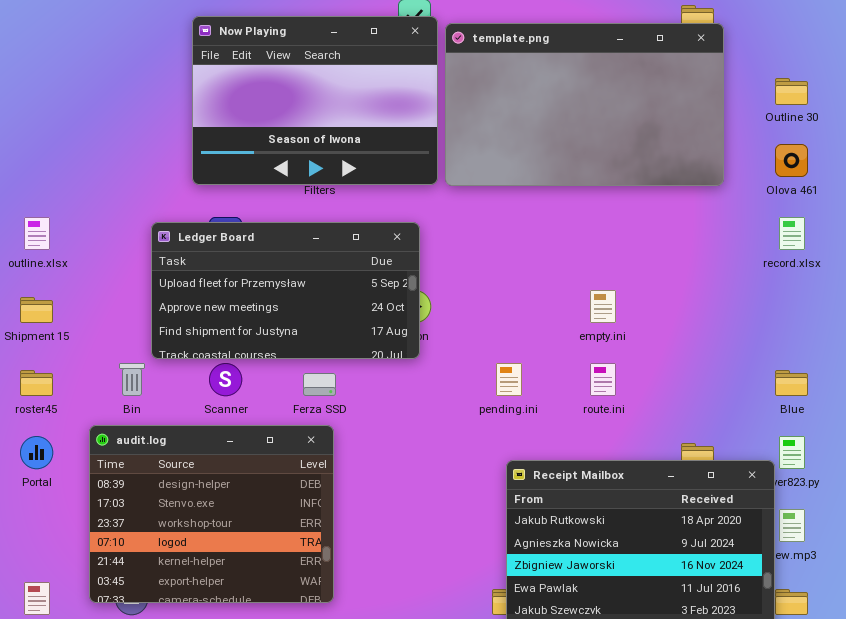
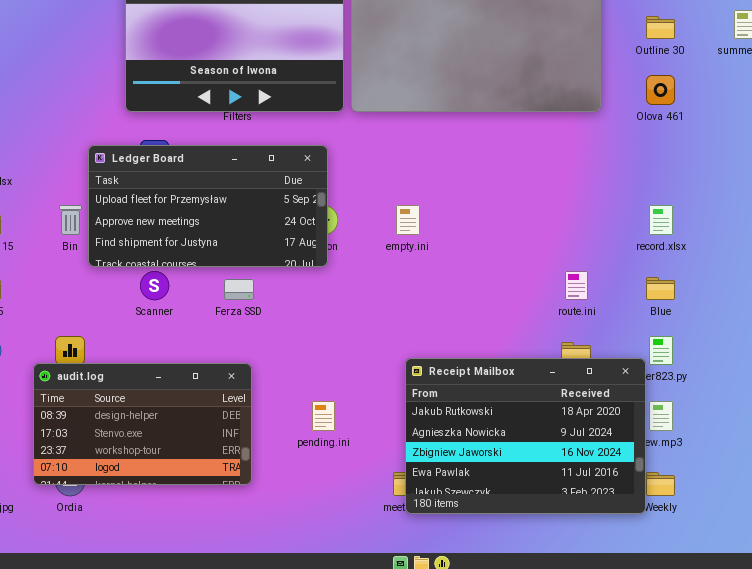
record.xlsx: [779,217,805,250] -> [649,205,673,235], moved
empty.ini: [590,290,616,323] -> [396,205,420,235], moved
Bin: [119,363,145,396] -> [59,205,82,235], moved
pending.ini: [496,363,522,396] -> [312,401,335,431], moved
route.ini: [590,363,616,396] -> [565,271,588,300], moved
audit.log: [89,425,334,603] -> [33,363,252,485], resized

